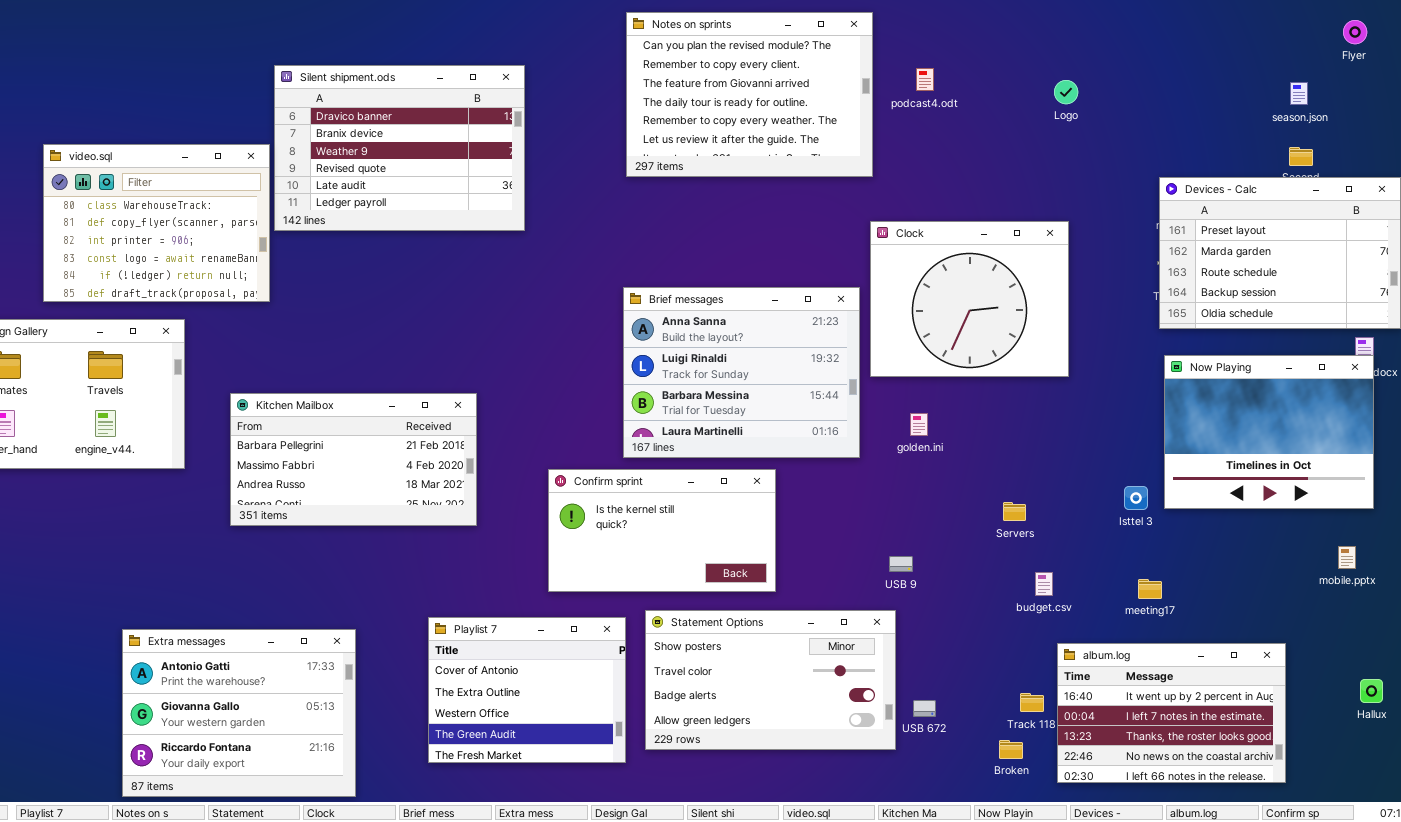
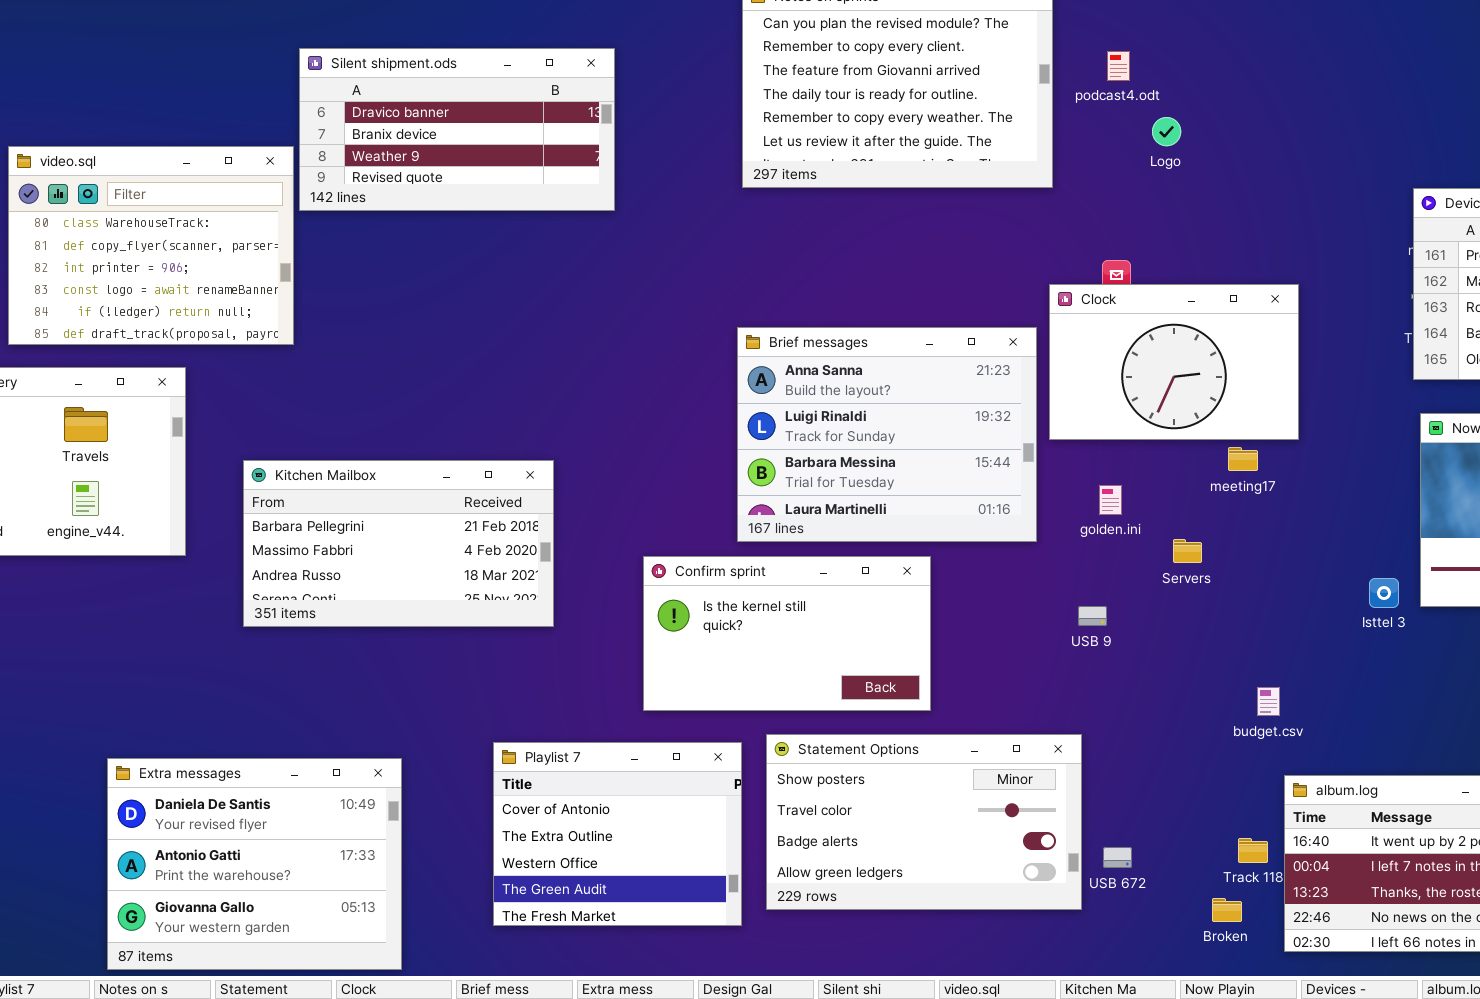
Silent shipment.ods: [274,65,525,231] -> [299,48,615,211], resized
Logo: [1054,80,1078,104] -> [1152,117,1181,146], moved
Clock: [870,221,1069,377] -> [1049,284,1299,440], resized
Servers: [1003,502,1026,521] -> [1173,539,1202,563], moved
USB 9: [889,556,913,572] -> [1078,606,1107,626], moved
meeting17: [1138,579,1162,599] -> [1228,447,1258,471], moved
Extra messages: [122,629,356,797] -> [107,758,402,970], scrolled up 1 row

